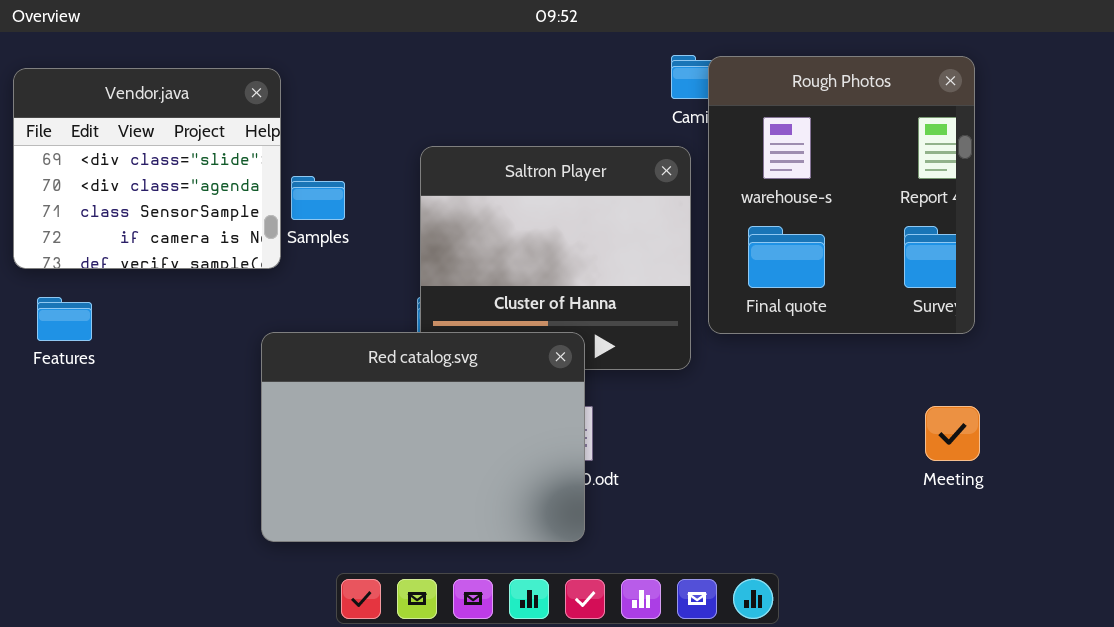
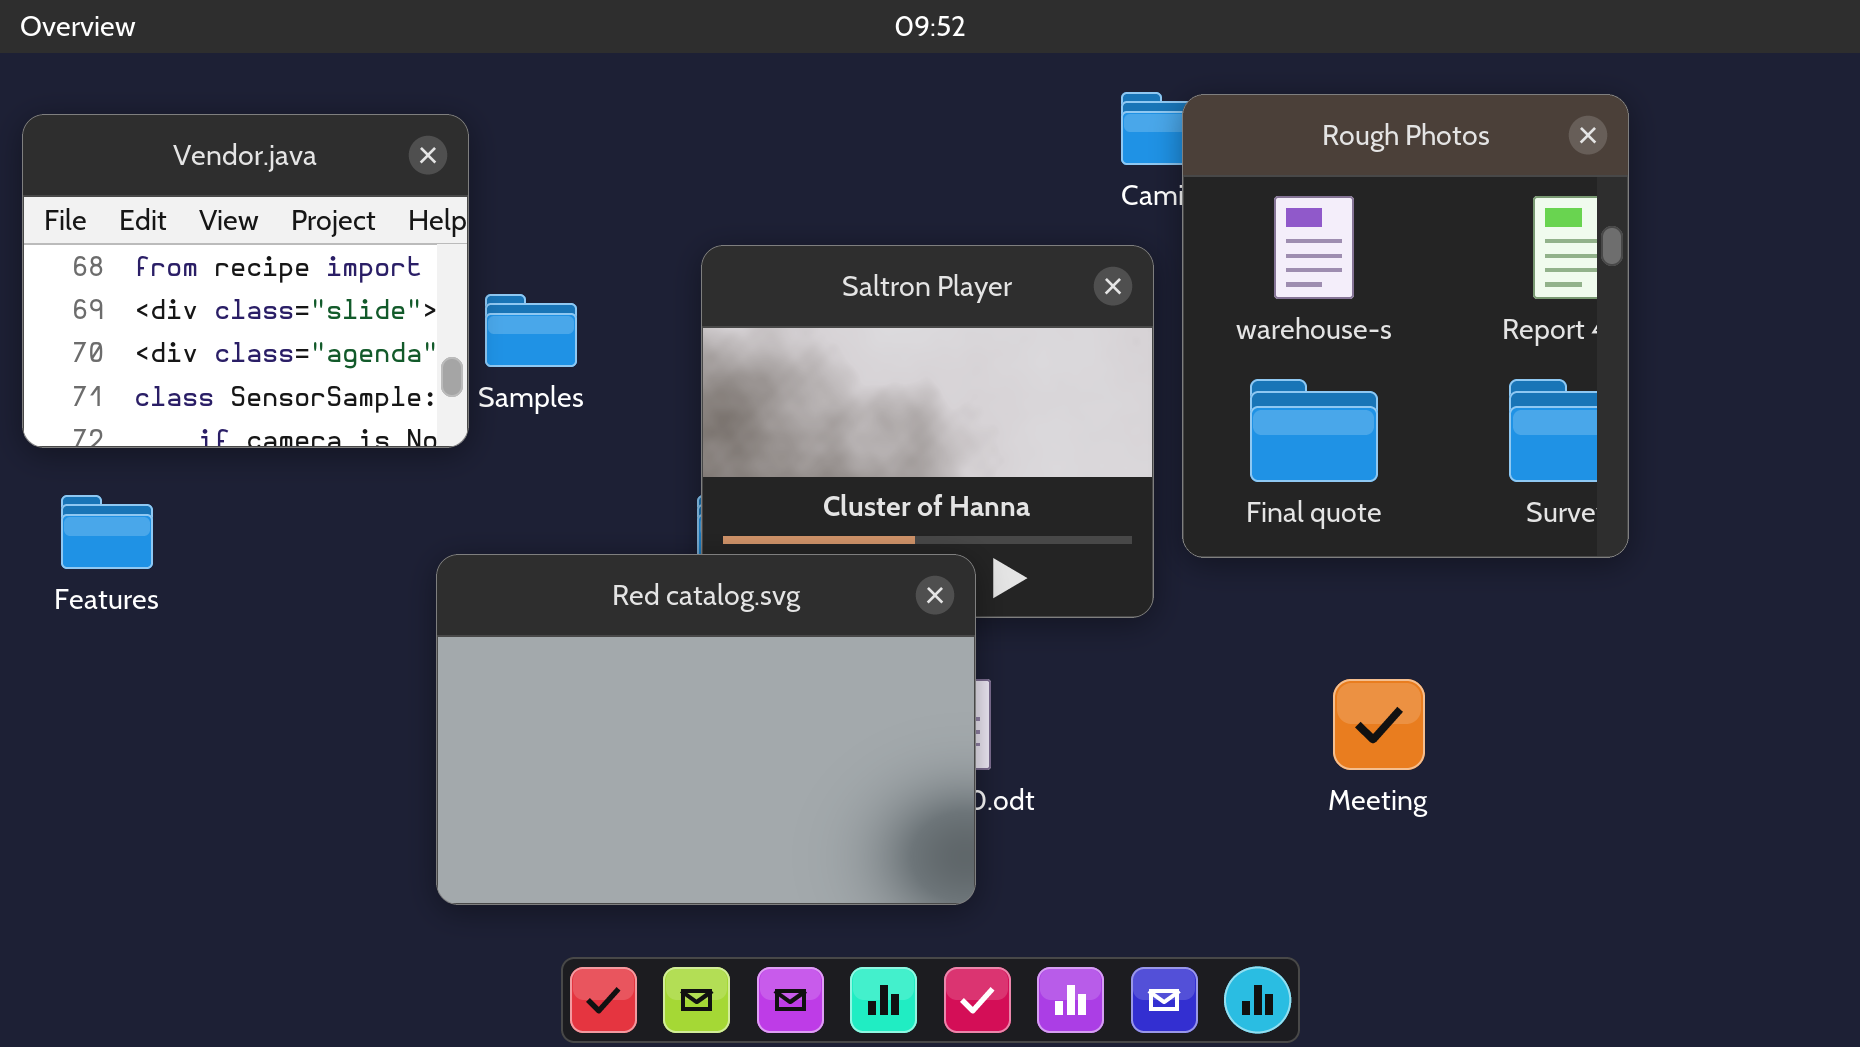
Vendor.java: [13,68,281,269] -> [22,114,469,448], scrolled up 1 row
Meeting: [925,406,980,461] -> [1333,679,1425,770], moved

